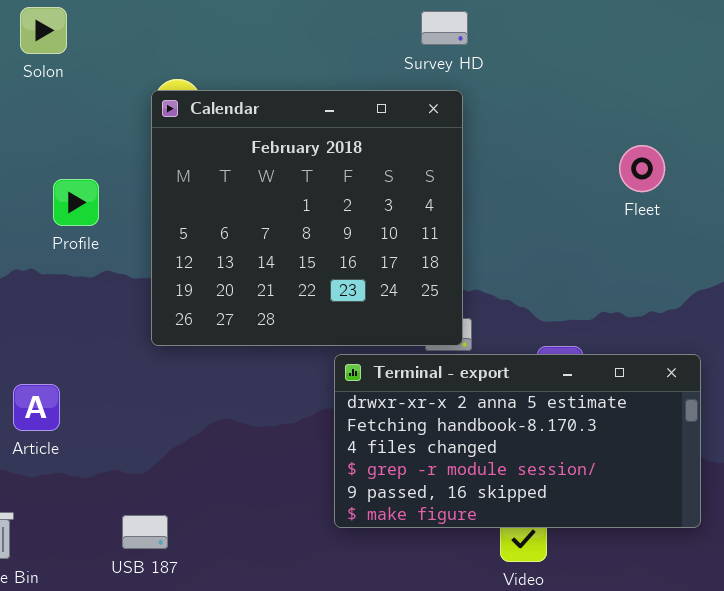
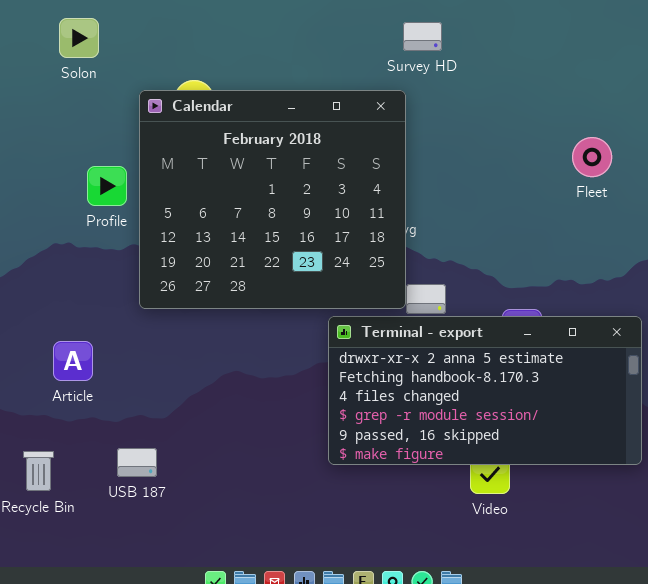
Calendar: [151,90,463,346] -> [139,90,406,309], moved
USB 187: [122,515,168,549] -> [117,448,157,477], moved

